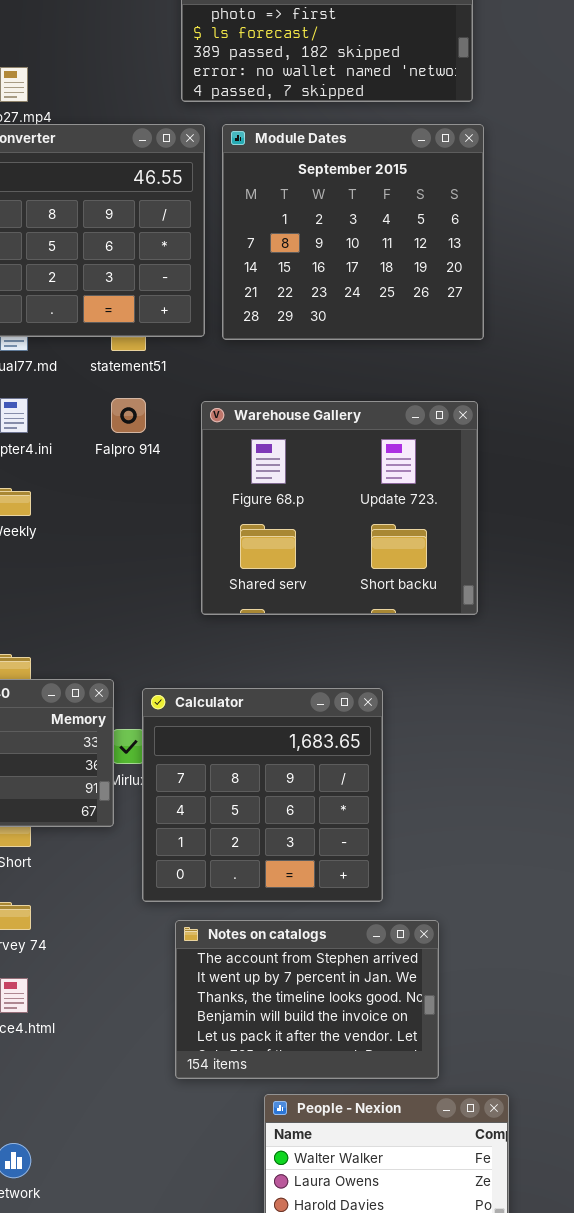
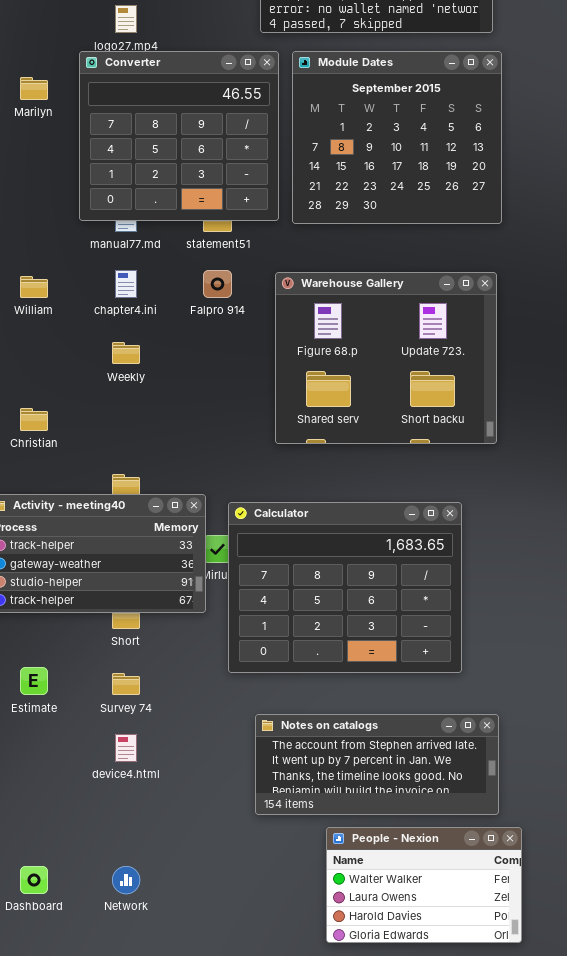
Calculator: [142,688,383,902] -> [228,502,462,673], resized
Notes on catalogs: [175,920,439,1079] -> [255,714,499,815], resized

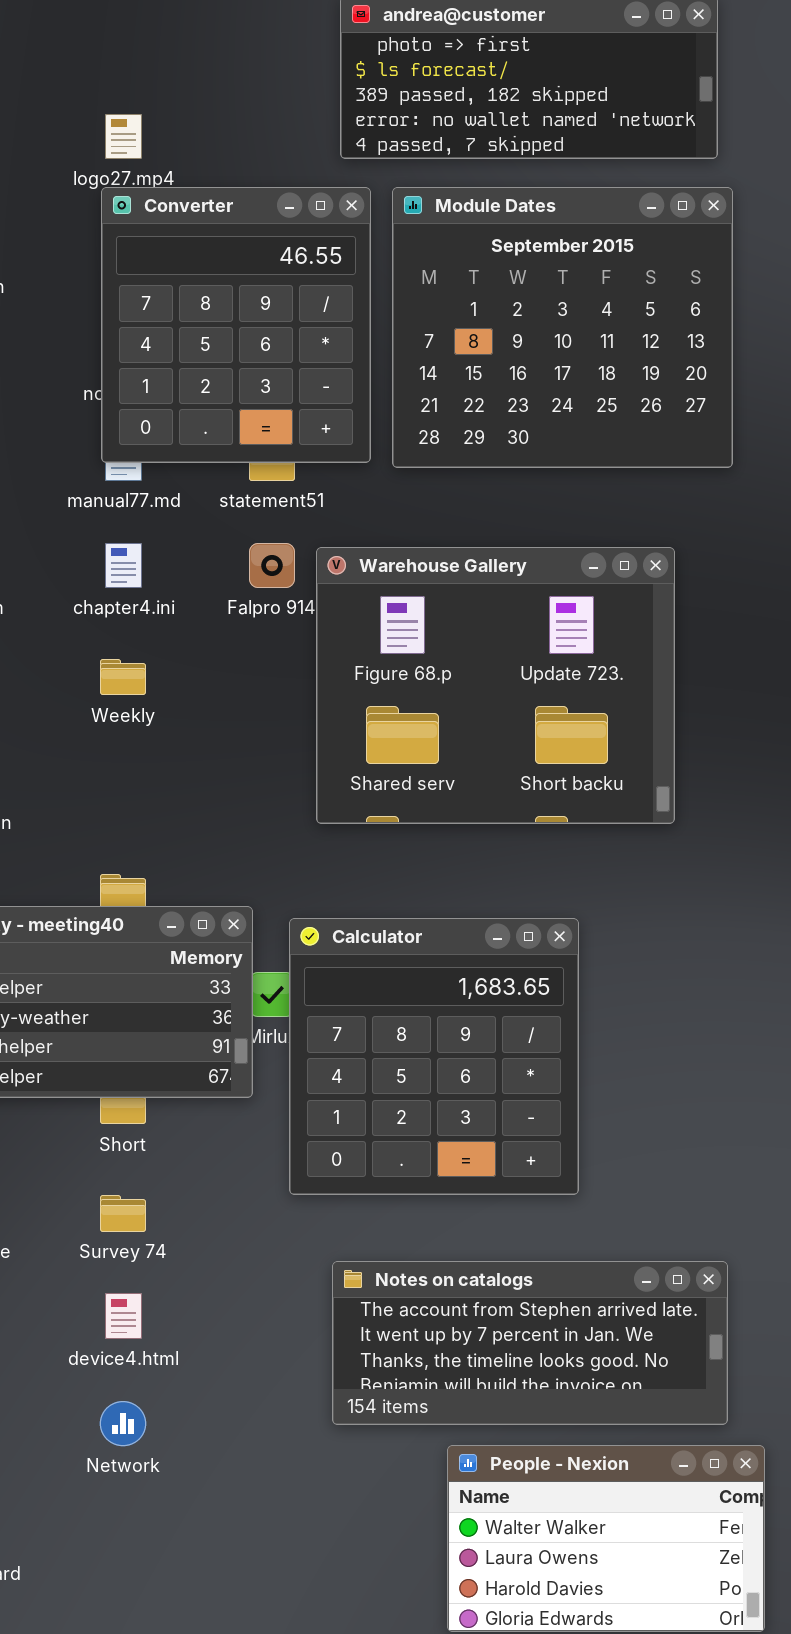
Converter: [79,51,279,221] -> [101,187,371,463], resized
Warehouse Gallery: [275,272,497,444] -> [316,547,675,824], moved
Calculator: [228,502,462,673] -> [289,918,579,1195], resized
Network: [112,866,140,894] -> [100,1401,146,1446], moved

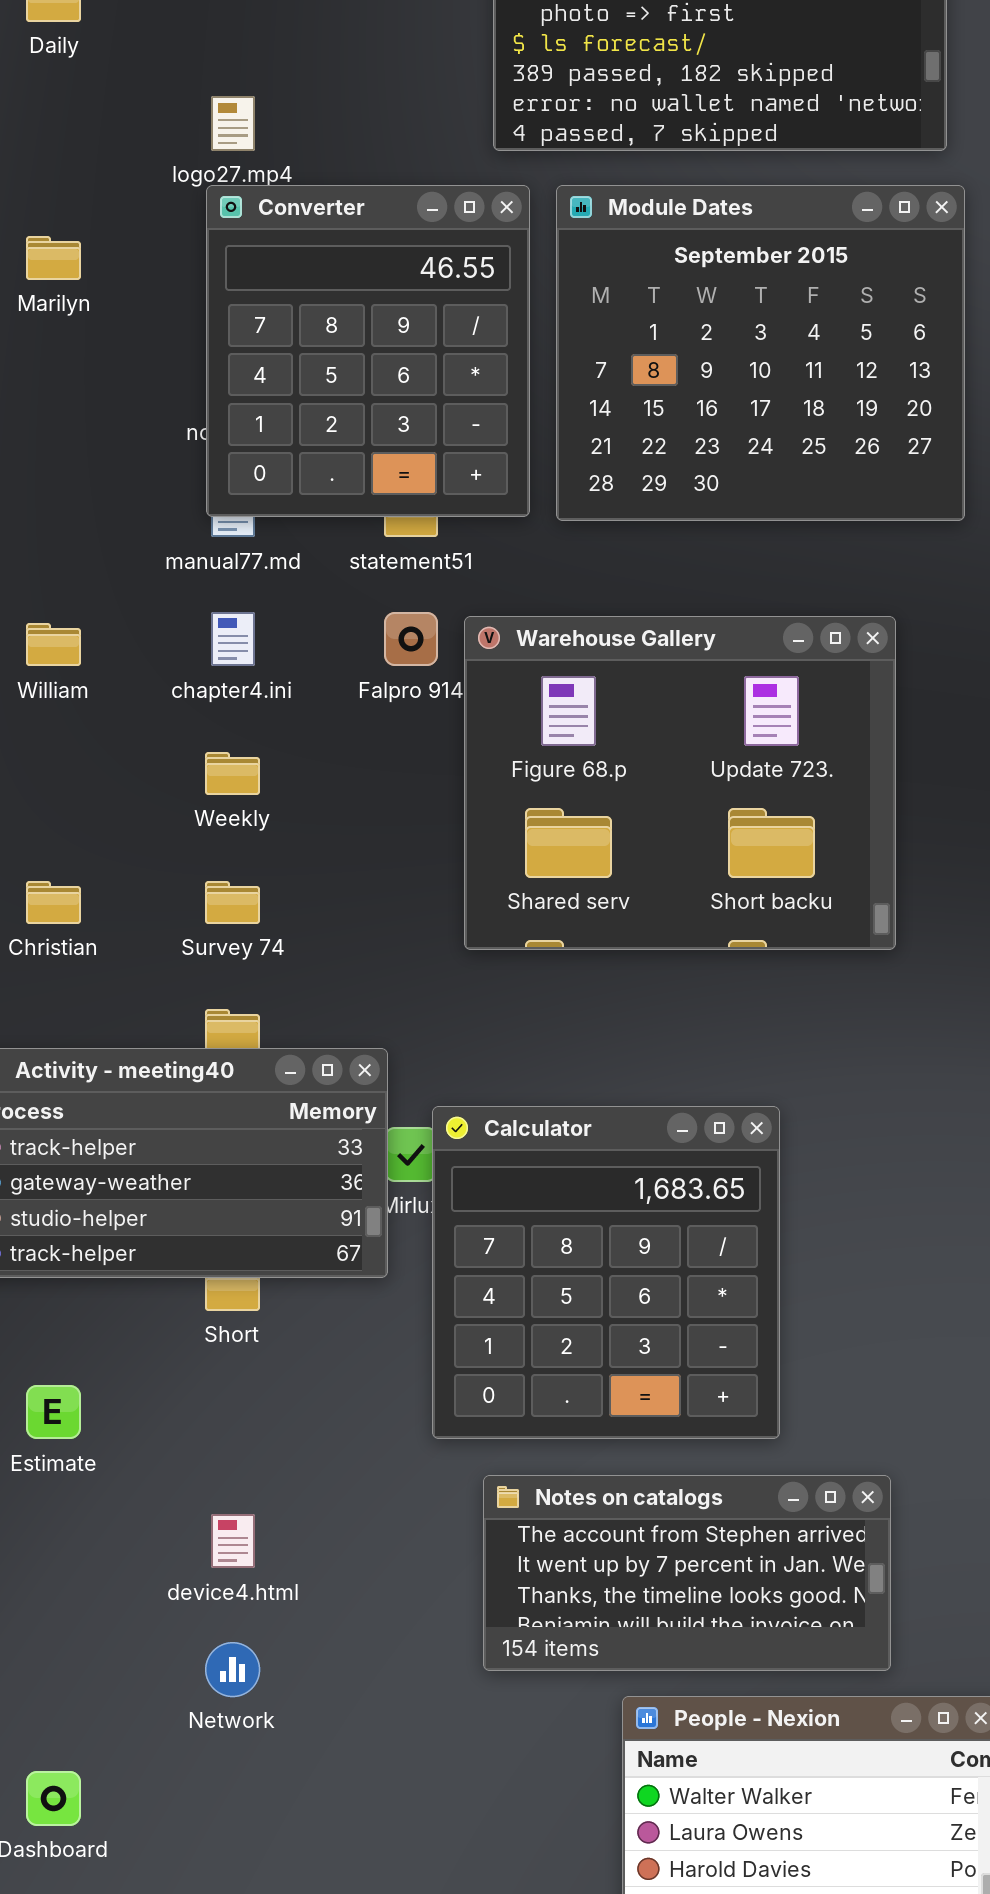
Calculator: [289,918,579,1195] -> [432,1106,780,1439], moved
Survey 74: [100,1195,146,1232] -> [205,881,260,924], moved
Notes on catalogs: [332,1261,728,1425] -> [483,1475,891,1671], resized

